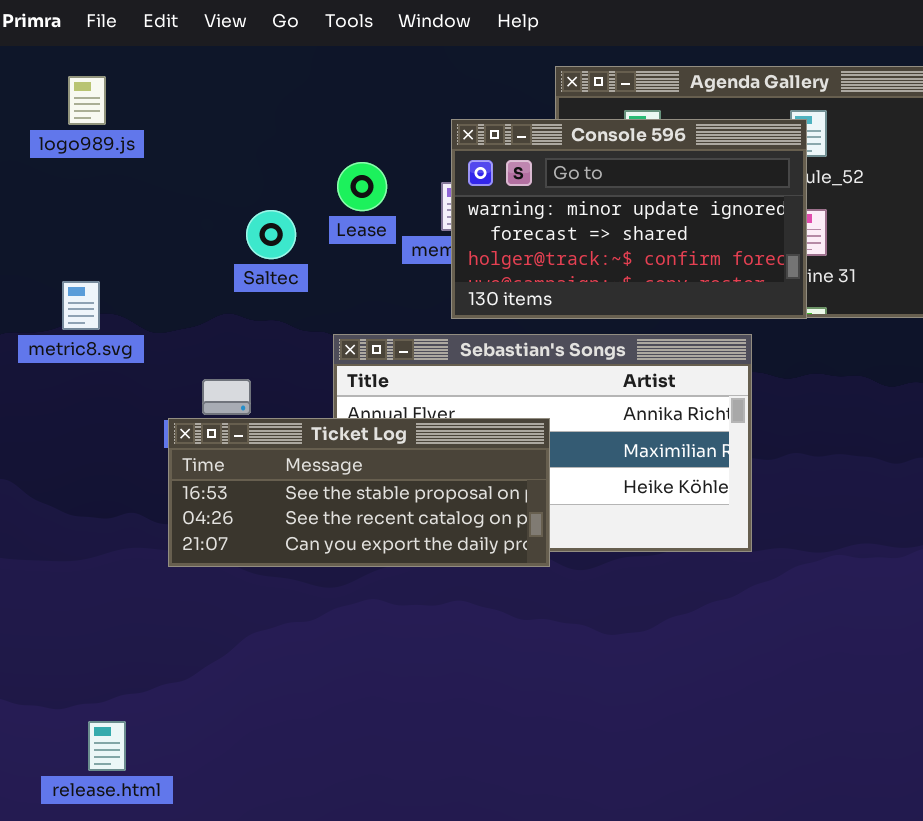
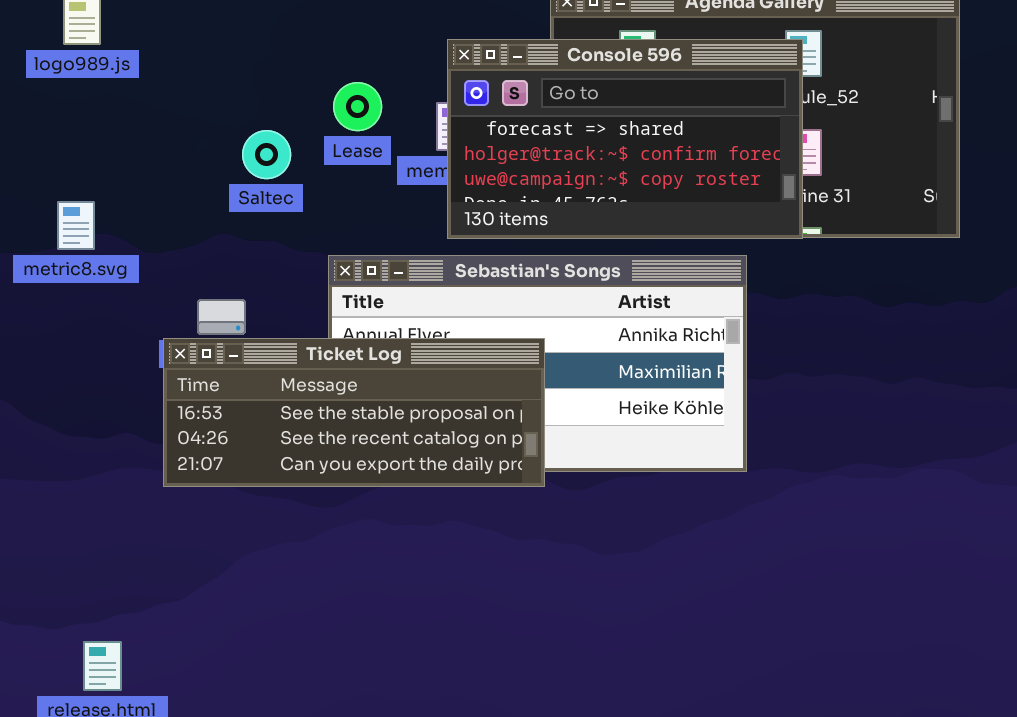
Console 596: [451,119,807,319] -> [447,39,803,239], scrolled down 1 row

